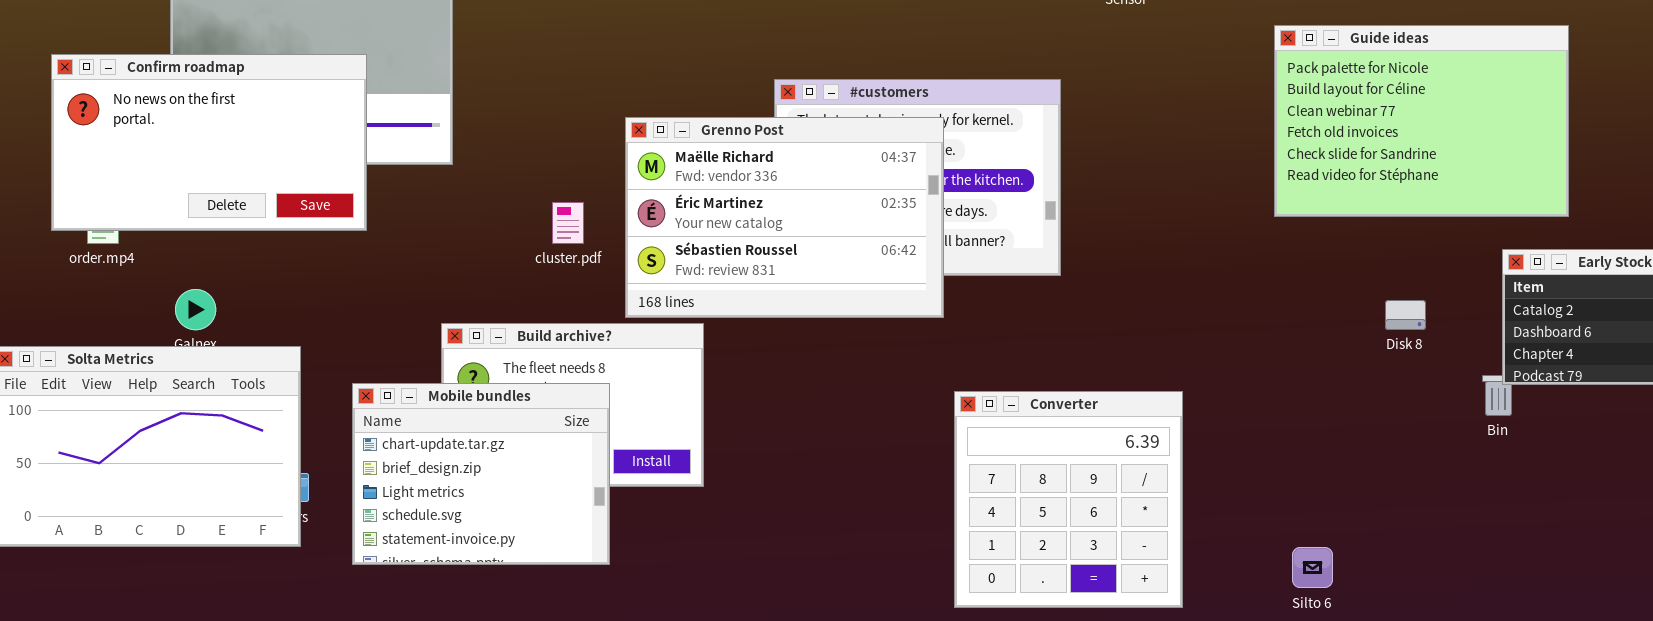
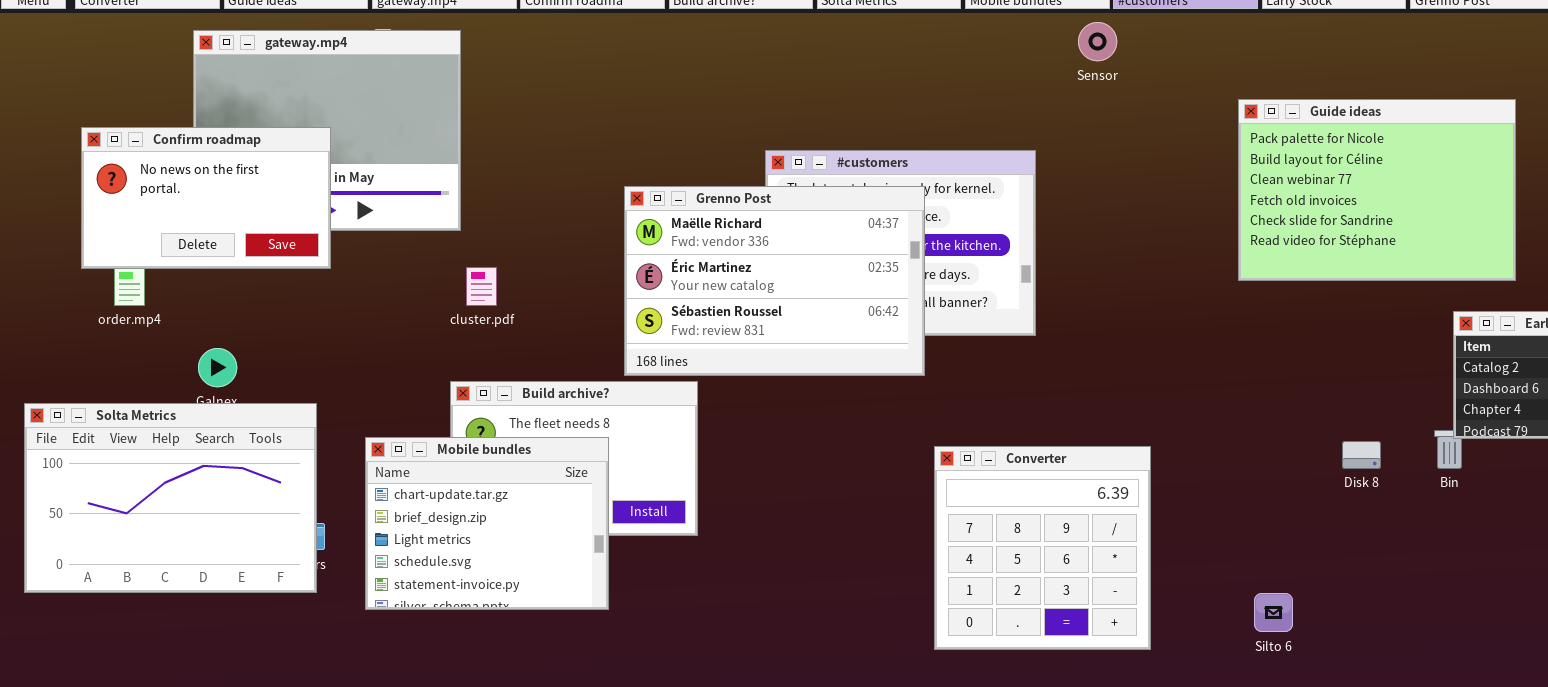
Confirm roadmap: [51,54,367,231] -> [81,127,331,269], resized
cluster.pdf: [552,202,584,244] -> [466,267,497,306], moved
Disk 8: [1385,300,1426,330] -> [1342,441,1381,469], moved

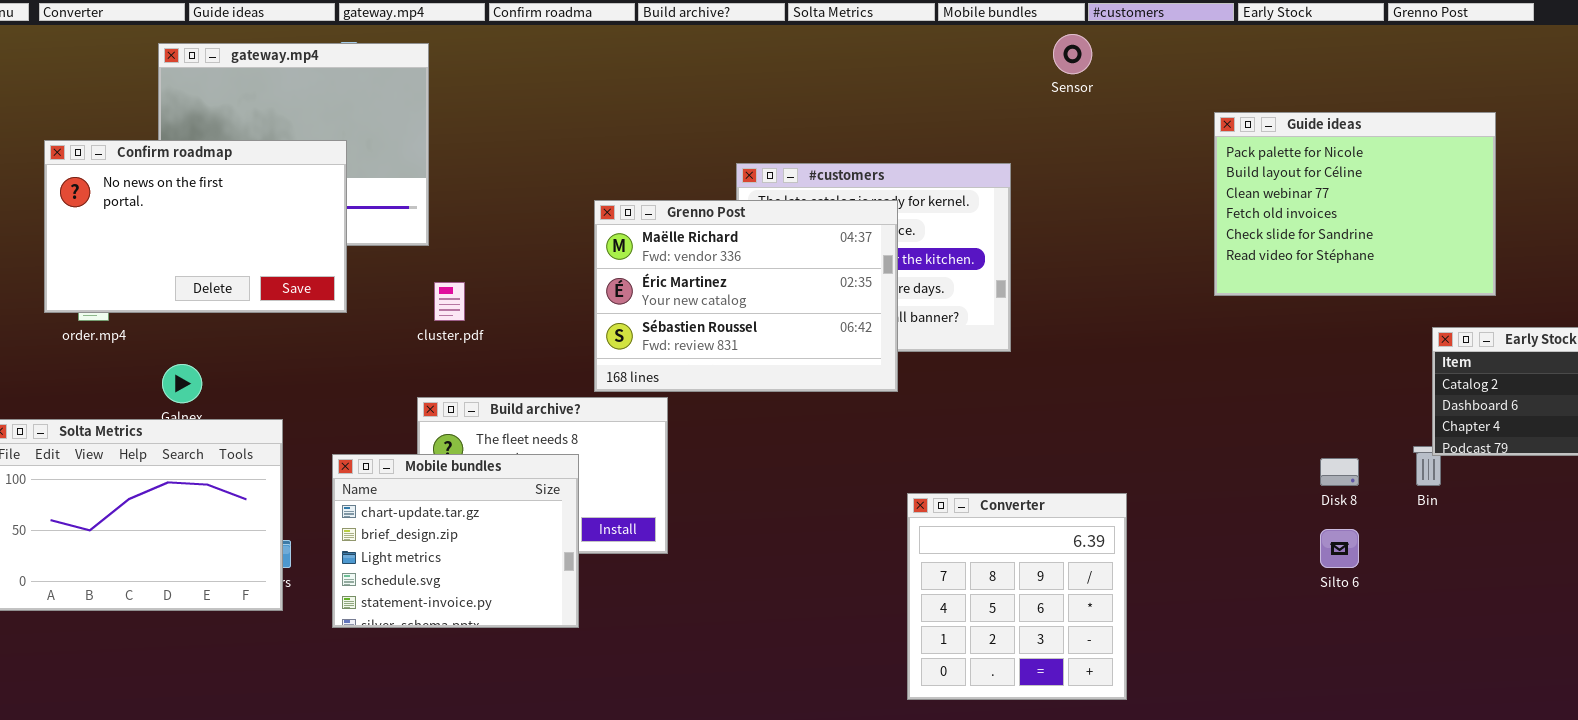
Confirm roadmap: [81,127,331,269] -> [44,140,347,313], resized
Converter: [934,446,1151,650] -> [907,493,1127,700], moved
Silto 6: [1254,593,1293,632] -> [1320,529,1359,568], moved

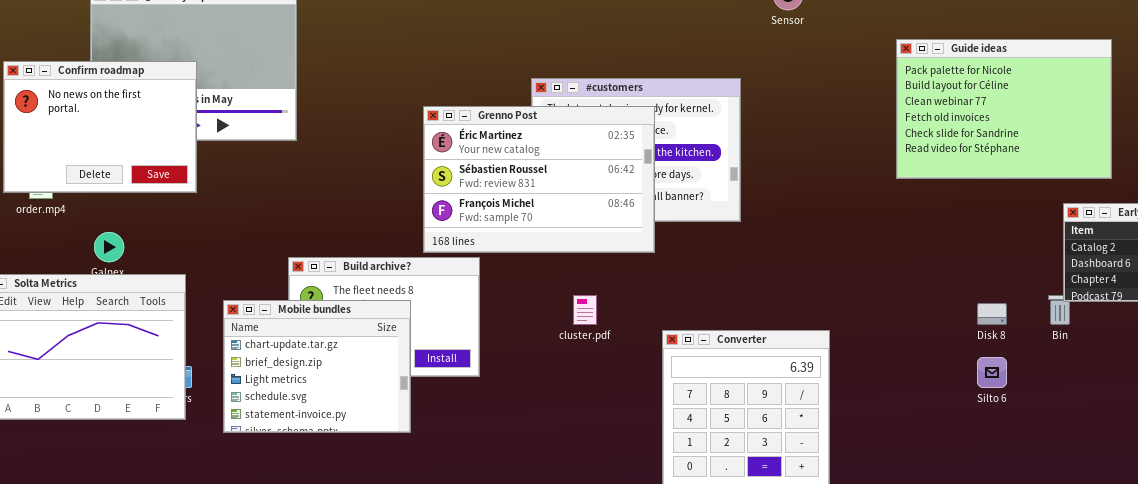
Confirm roadmap: [44,140,347,313] -> [3,61,197,193], resized
Grenno Post: [594,200,898,392] -> [423,106,655,253], scrolled down 1 row
cluster.pdf: [434,282,465,321] -> [573,295,597,325], moved

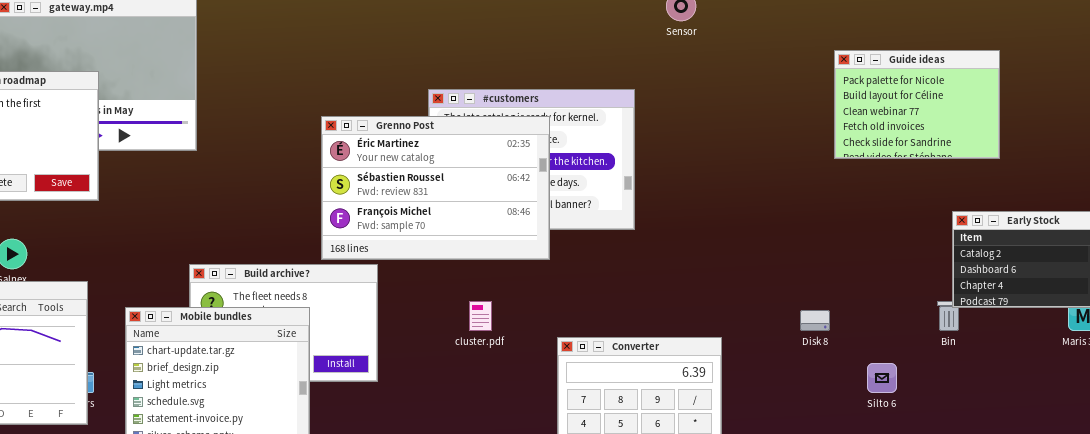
Guide ideas: [896,39,1112,179] -> [834,50,1000,159], resized
Disk 8: [977,303,1007,325] -> [800,310,830,331], moved

